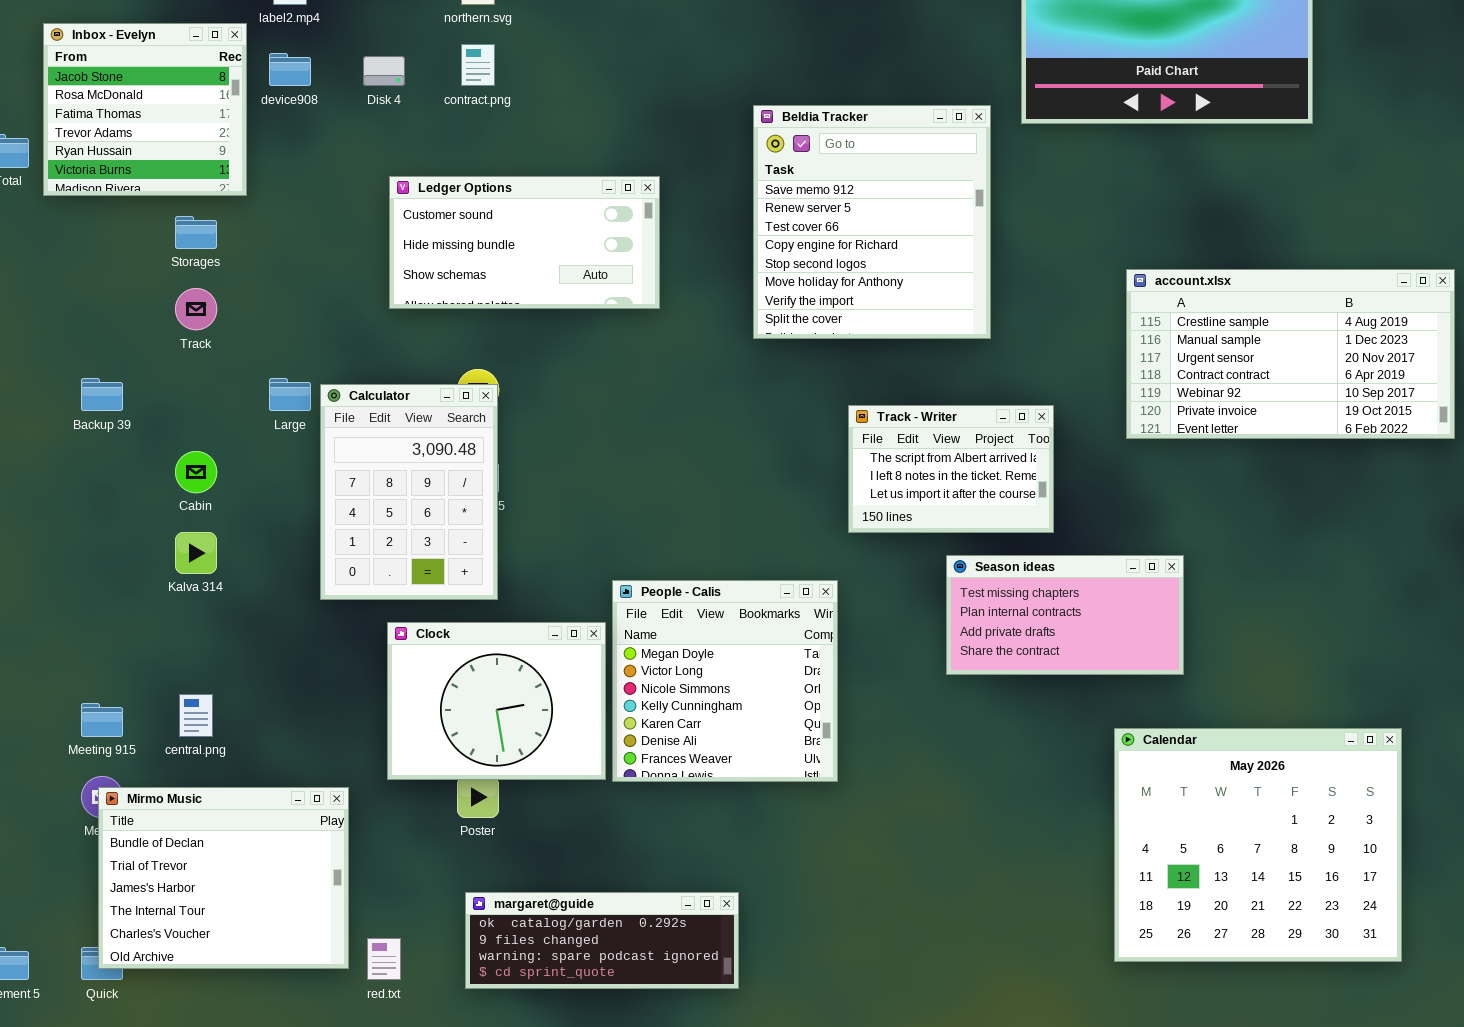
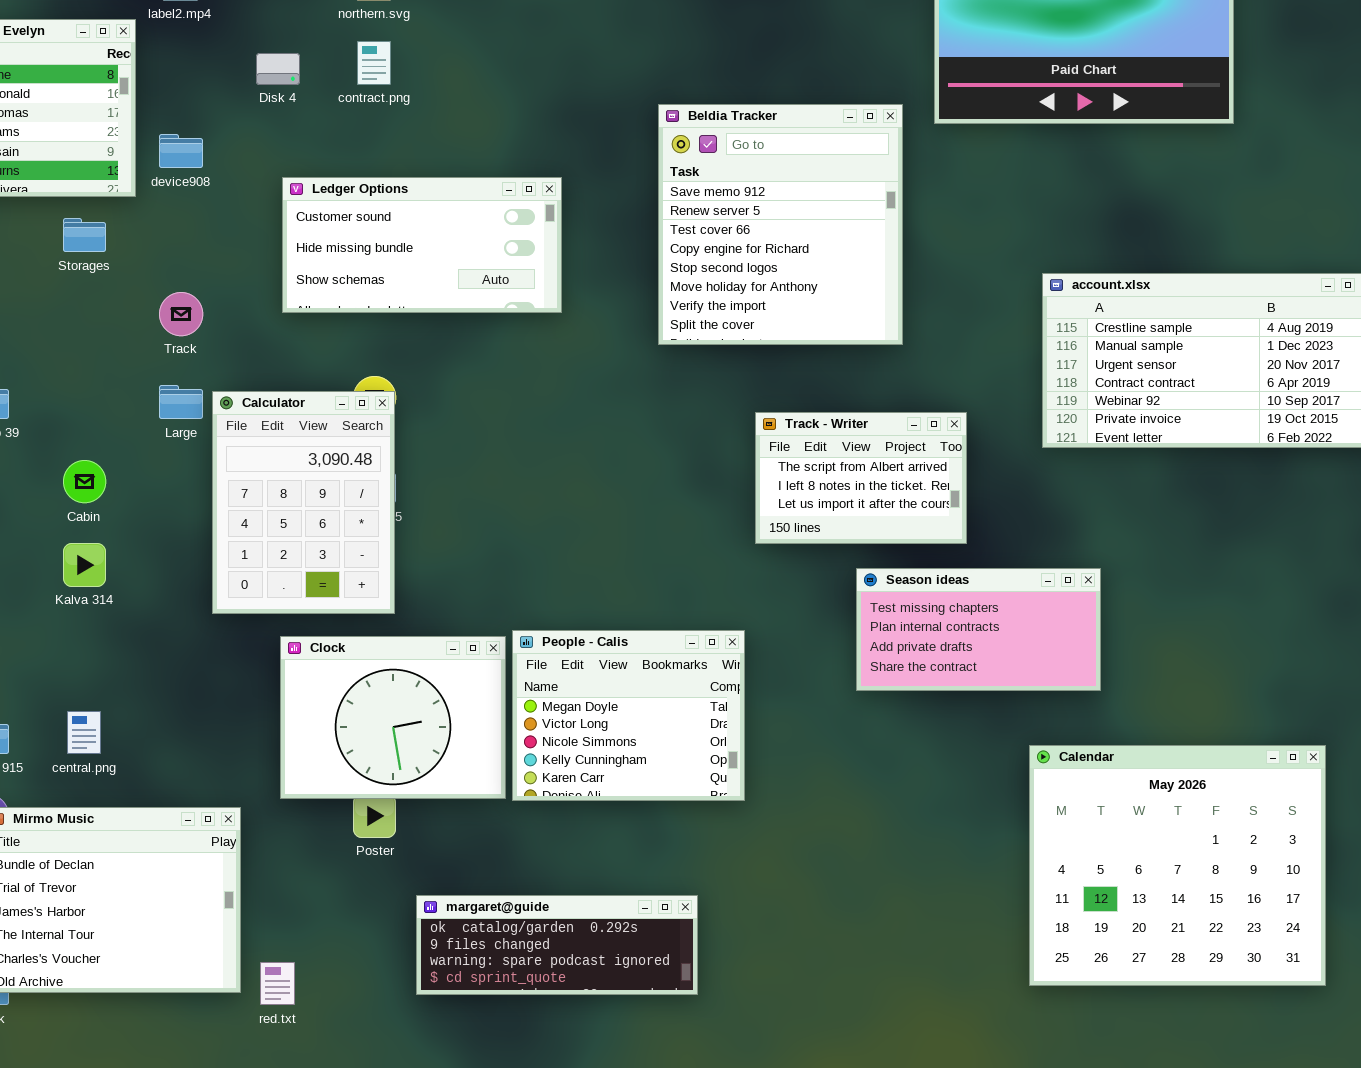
device908: [269,53,311,86] -> [159,134,203,168], moved
Track: [175,288,217,330] -> [159,292,203,336], moved
People - Calis: [612,580,838,782] -> [512,630,745,801], resized
margaret@guide: [465,892,739,989] -> [416,895,698,995], moved

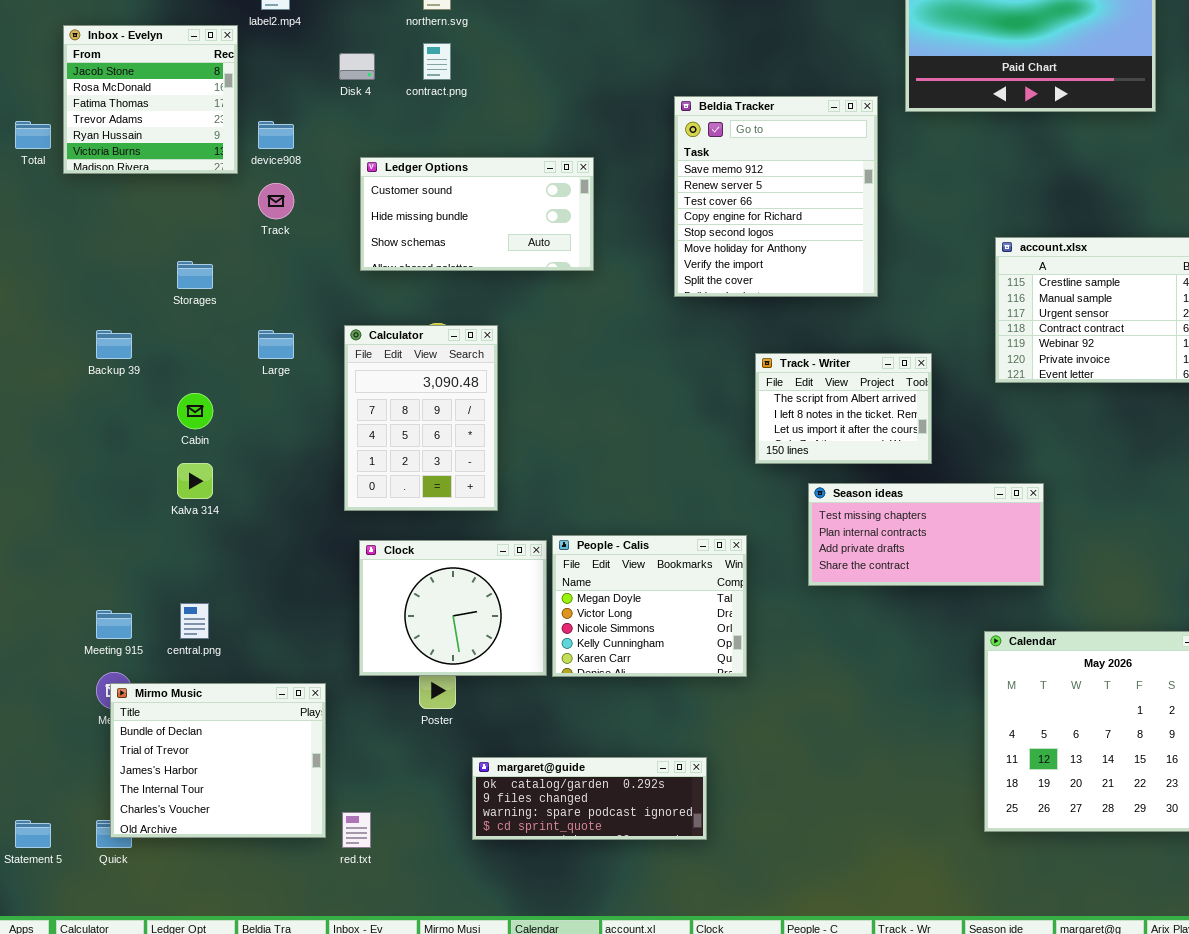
Storages: [63,218,106,252] -> [177,261,213,289], moved
Track: [159,292,203,336] -> [258,183,294,219], moved
Calculator: [212,391,395,614] -> [344,325,498,511], moved
Season ideas: [856,568,1101,691] -> [808,483,1044,586], resized

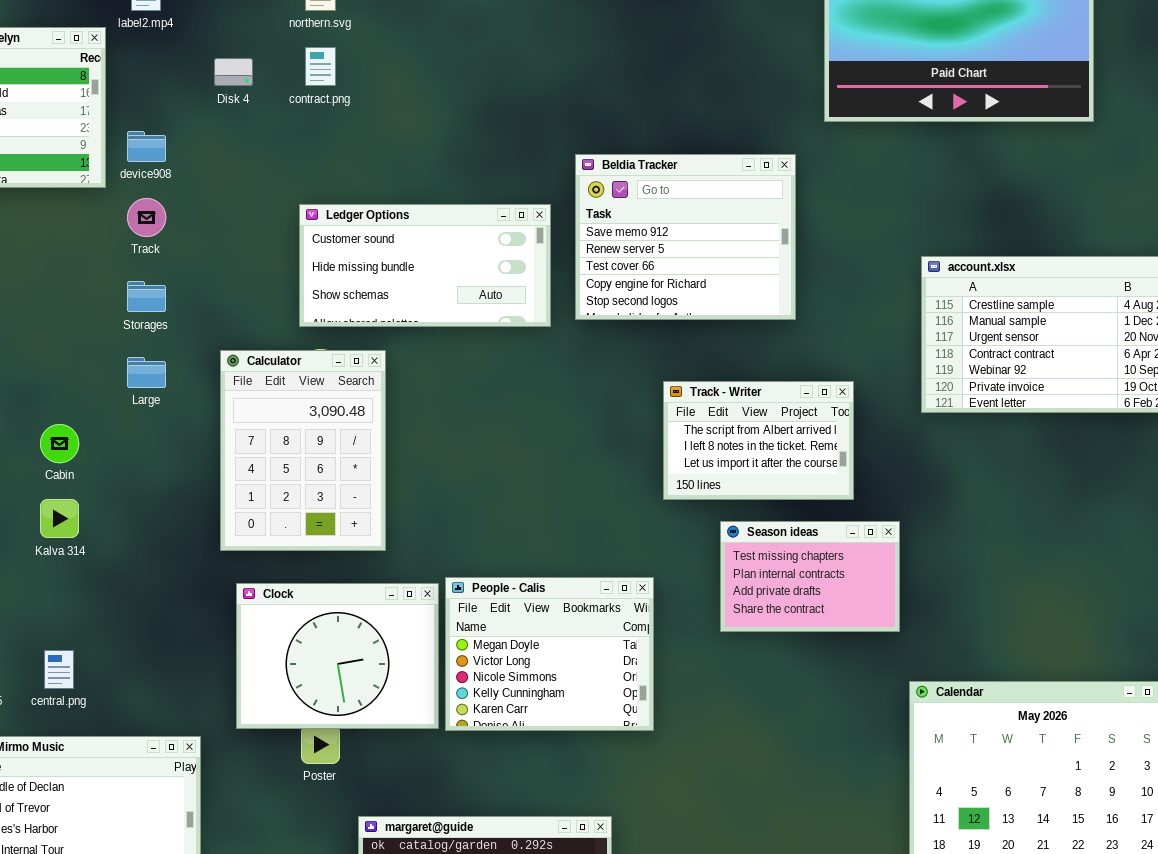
Beldia Tracker: [674,96,878,297] -> [575,154,796,320], resized
Ledger Options: [360,157,594,271] -> [299,204,551,327], moved
Storages: [177,261,213,289] -> [127,281,166,312], moved
Season ideas: [808,483,1044,586] -> [720,521,900,632], resized

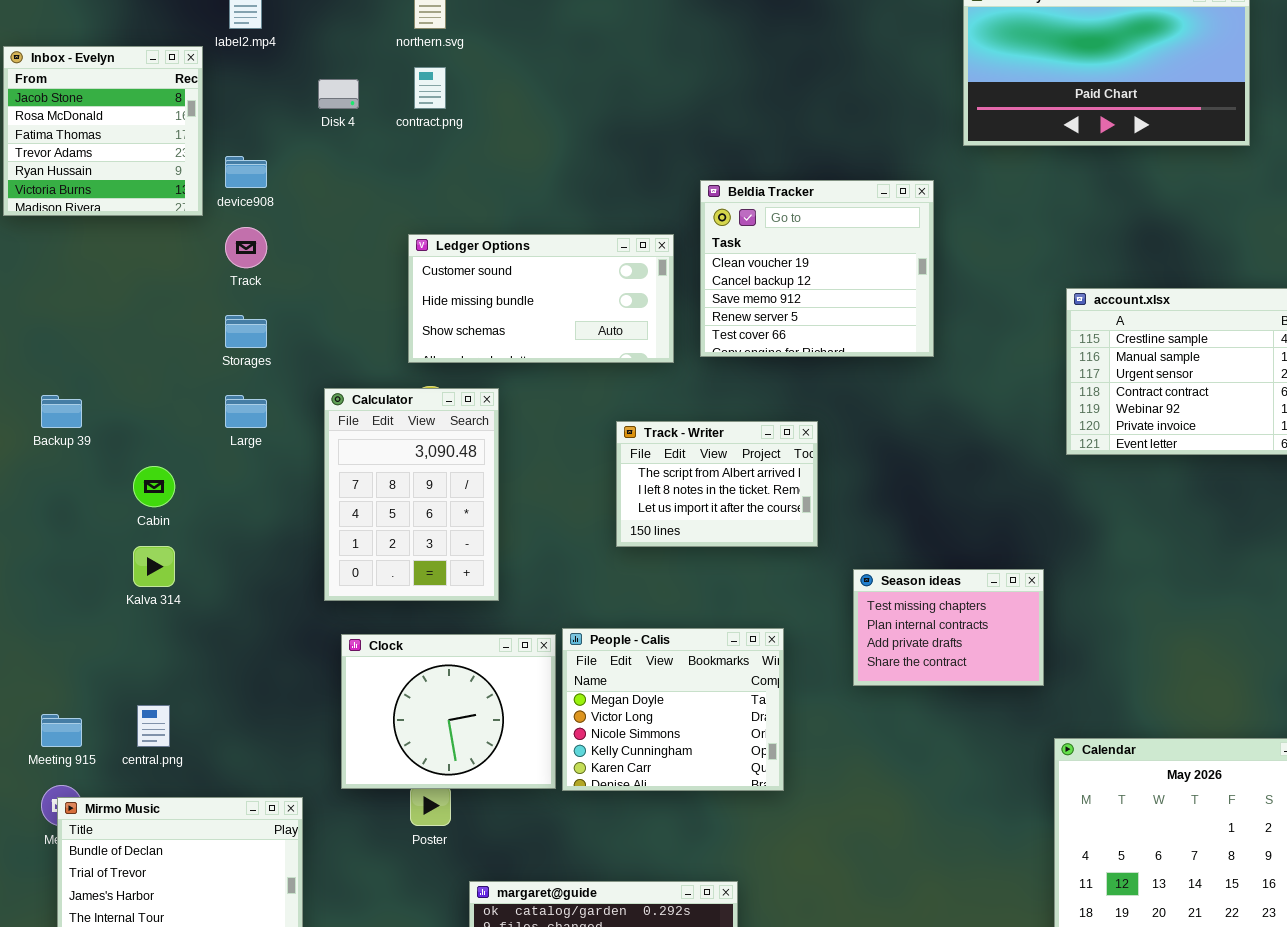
Beldia Tracker: [575,154,796,320] -> [700,180,934,357], scrolled up 2 rows
Track - Writer: [663,381,854,500] -> [616,421,818,547], moved

